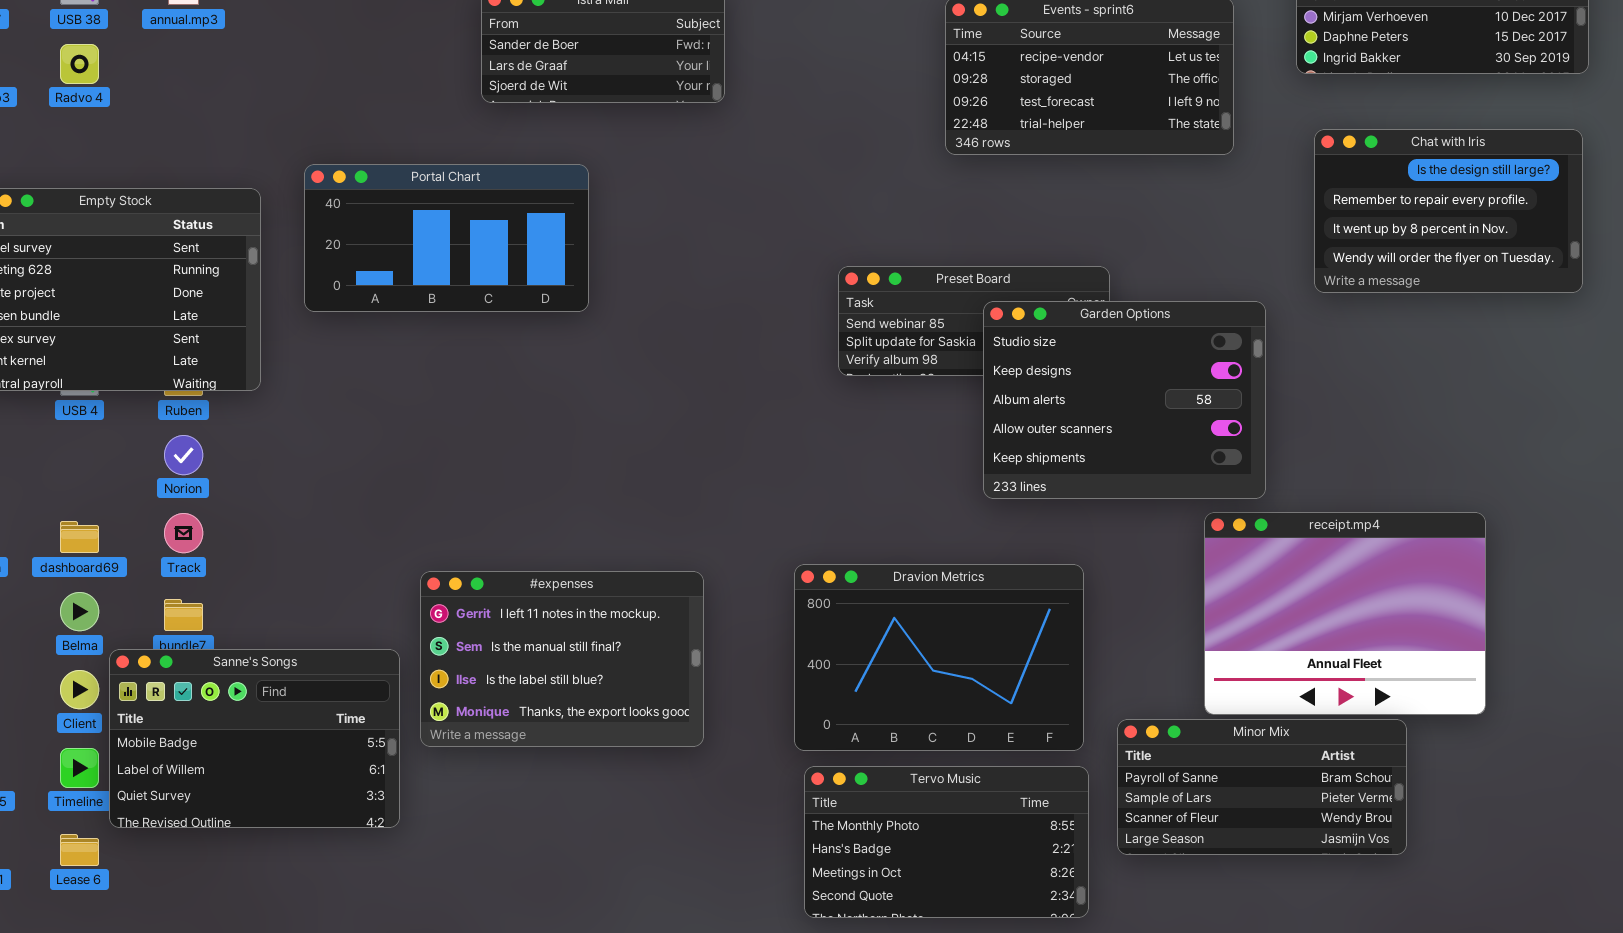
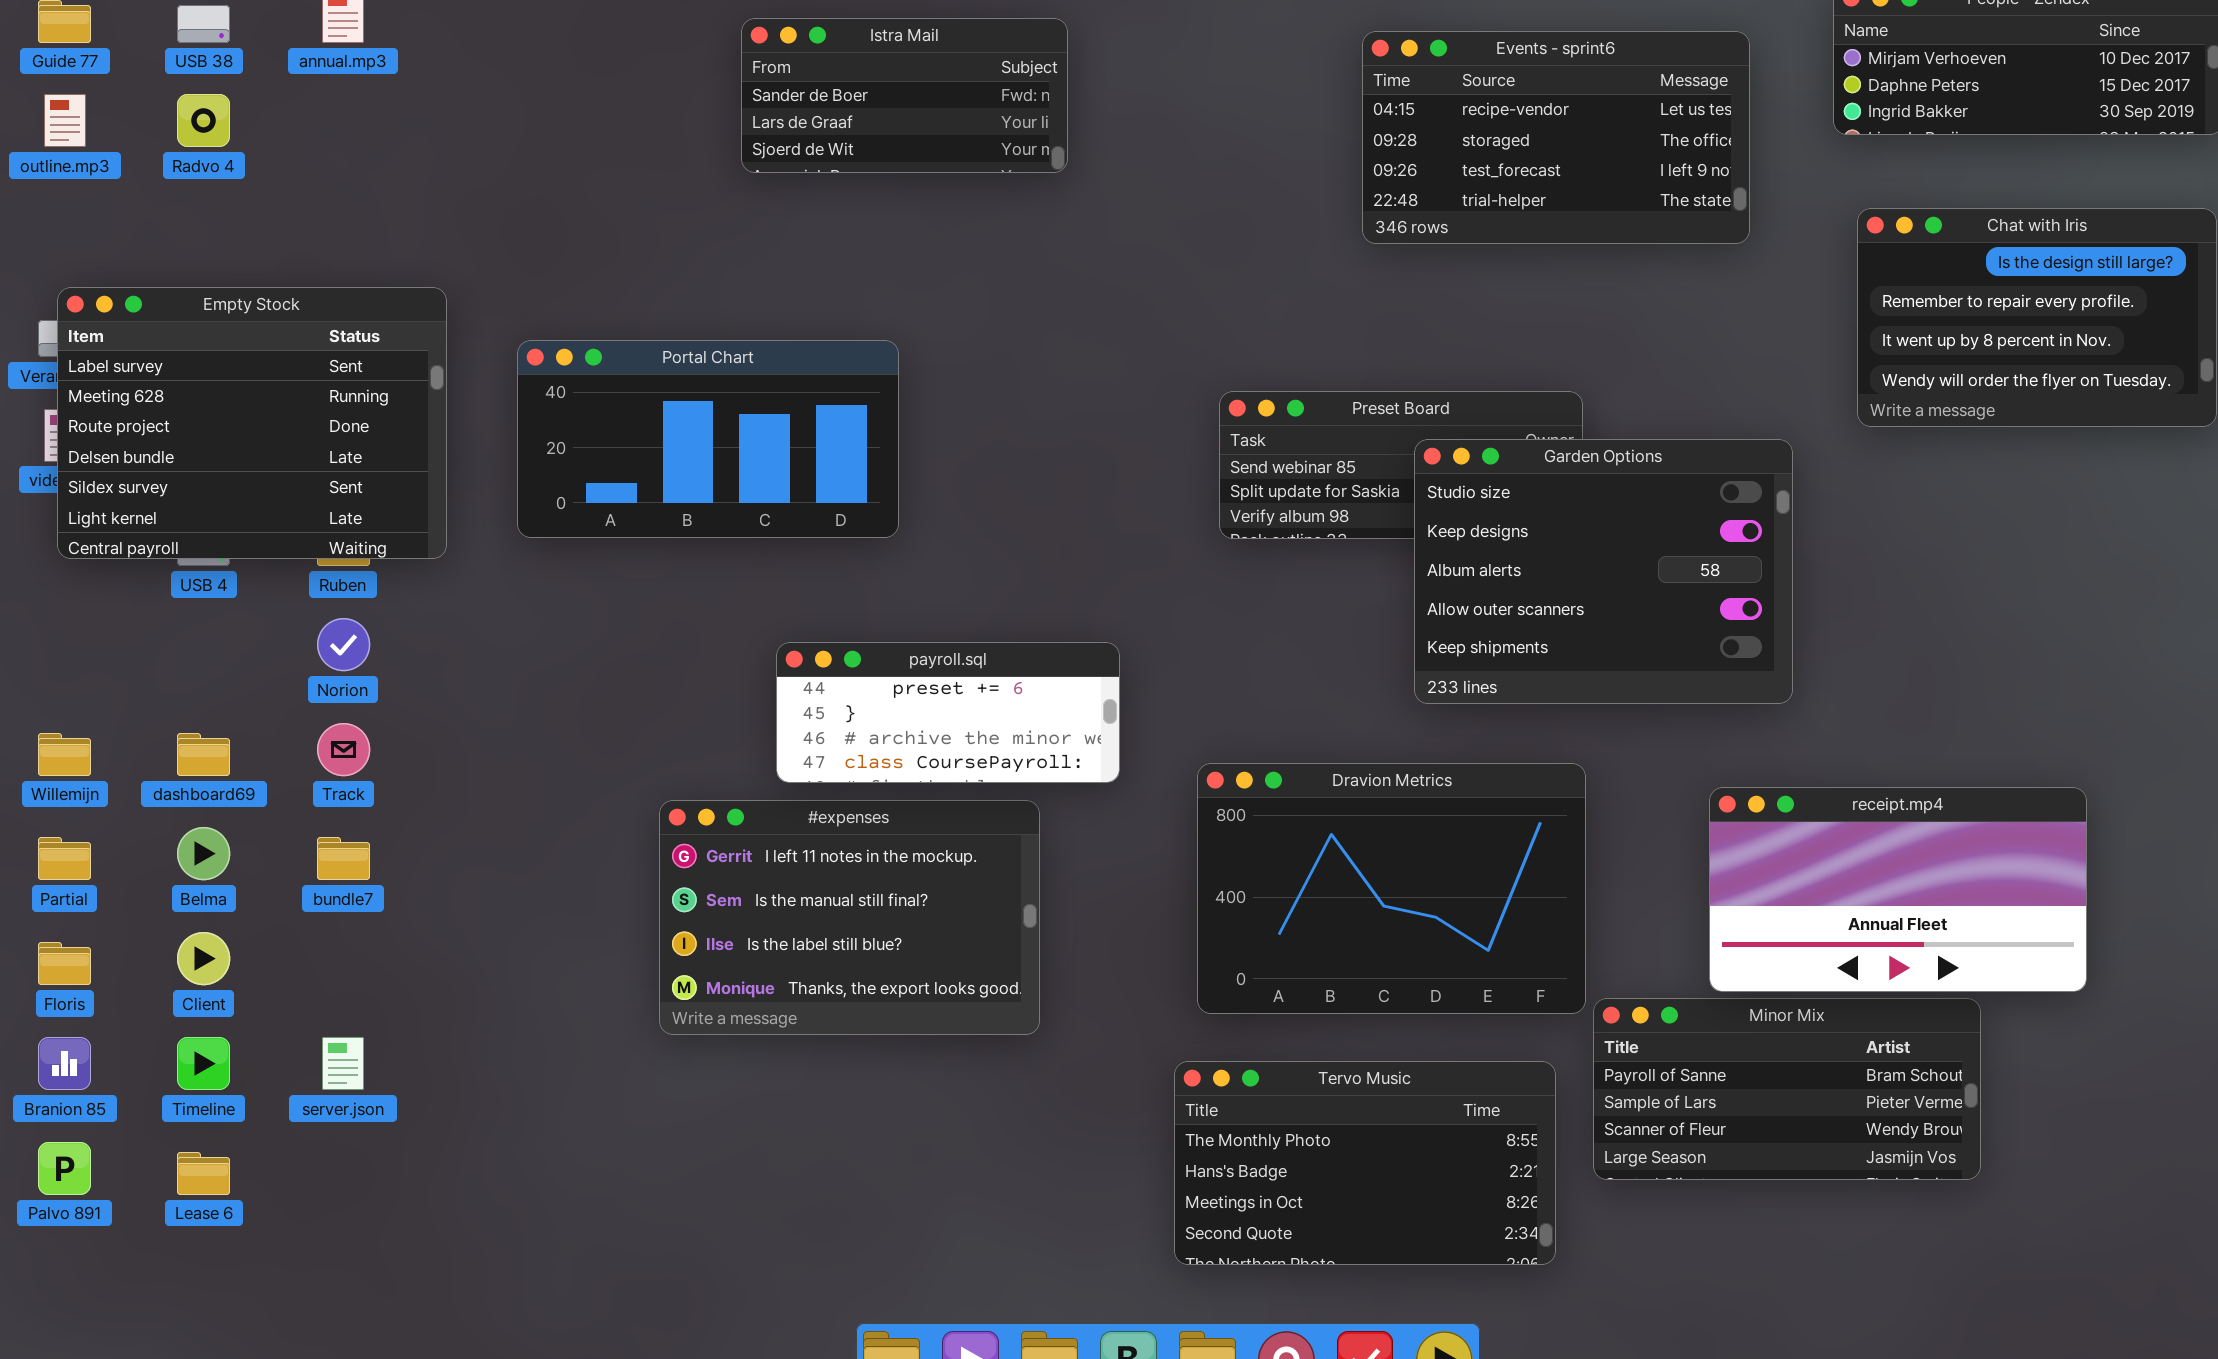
Portal Chart: [304,164,589,312] -> [517,340,899,538], moved
payroll.sql: none -> [776,642,1120,783], opened
receipt.mp4: [1204,512,1486,715] -> [1709,787,2087,992], resized
Dravion Metrics: [794,564,1084,751] -> [1197,763,1586,1014], moved
Sanne's Songs: [109,649,400,828] -> none, closed

